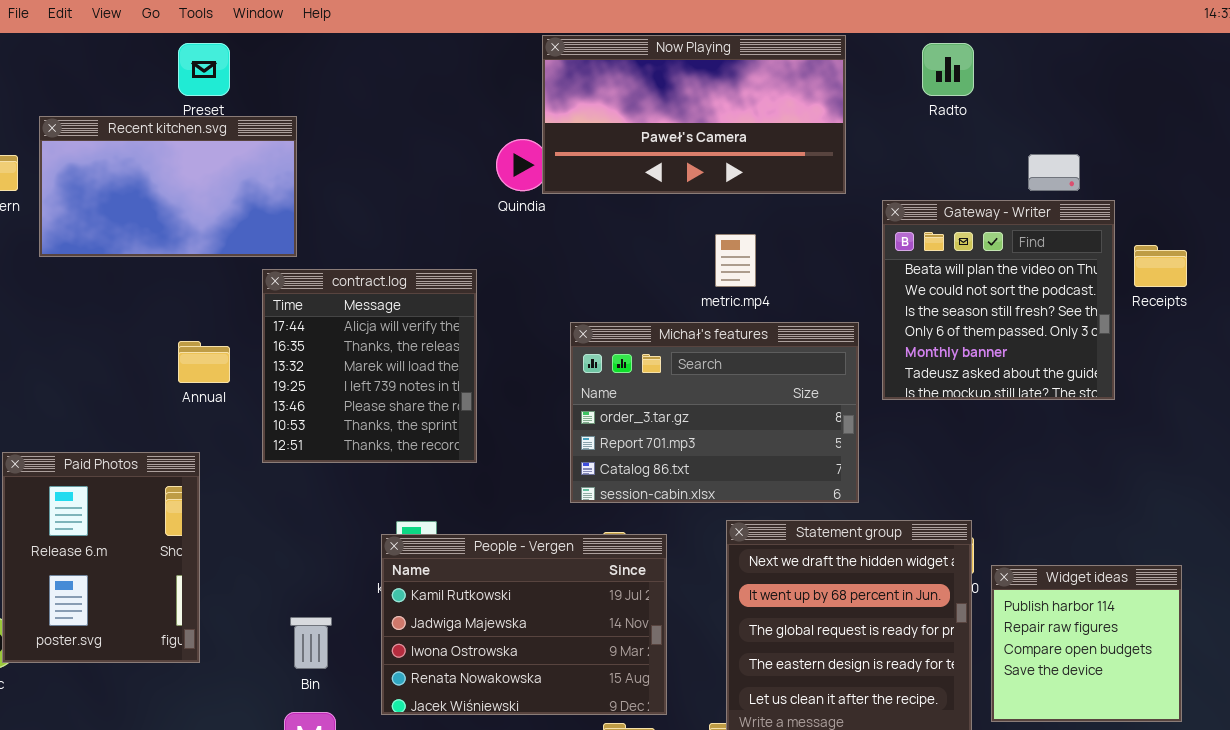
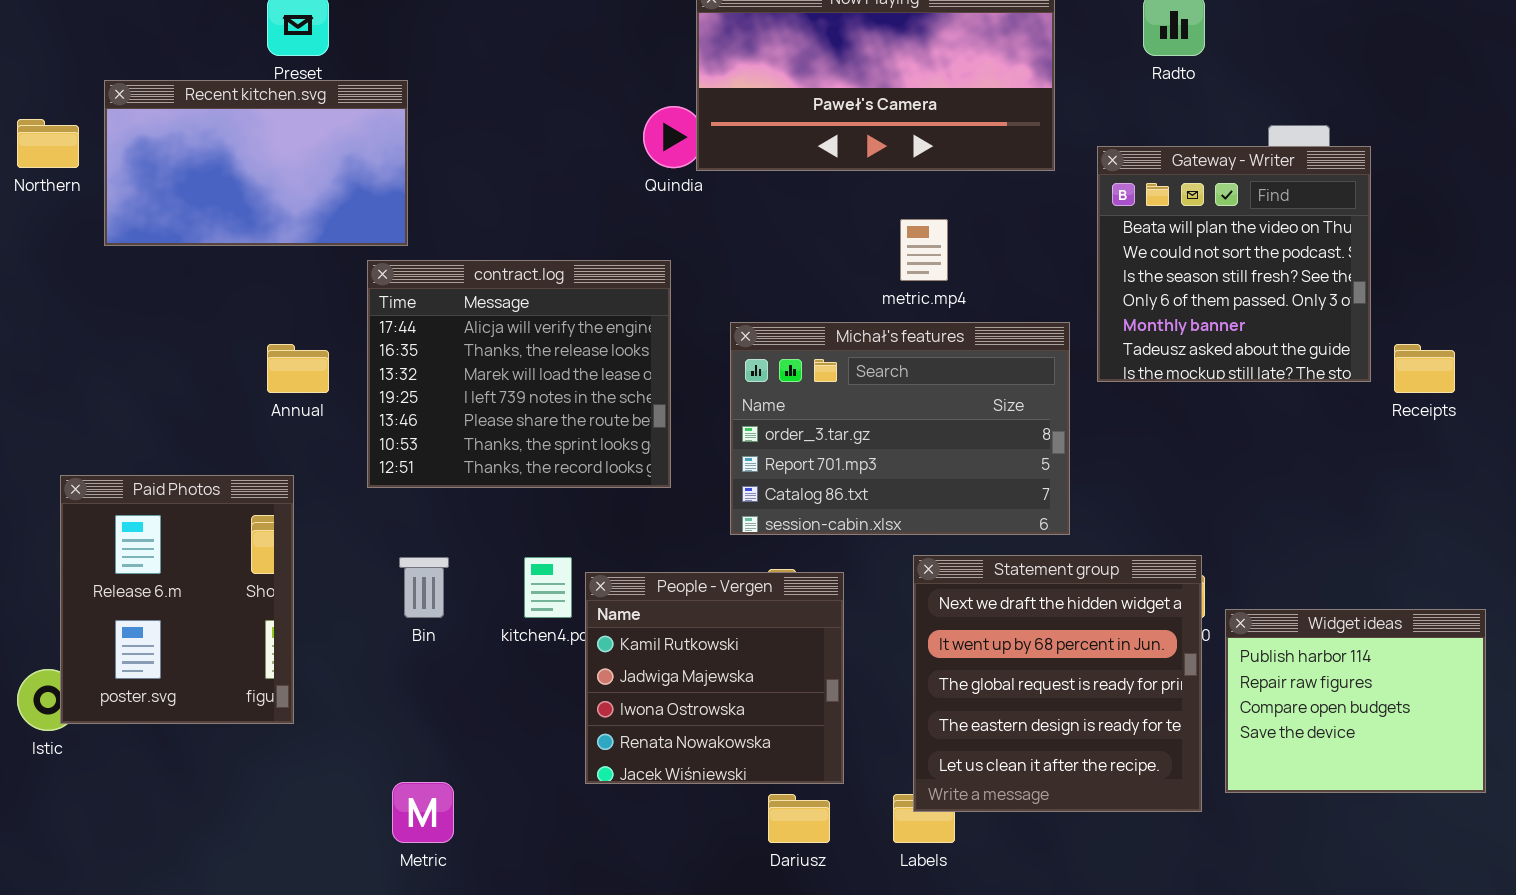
Gateway - Writer: [882,200,1115,400] -> [1097,146,1371,382], moved
Receipts: [1134,245,1187,287] -> [1394,344,1455,393], moved
contract.log: [262,269,477,463] -> [367,260,671,488], resized
People - Vergen: [381,534,667,715] -> [585,572,844,784], resized
Widget ideas: [991,565,1182,722] -> [1225,609,1486,793], resized
Bin: [290,617,332,669] -> [399,557,449,618], moved

